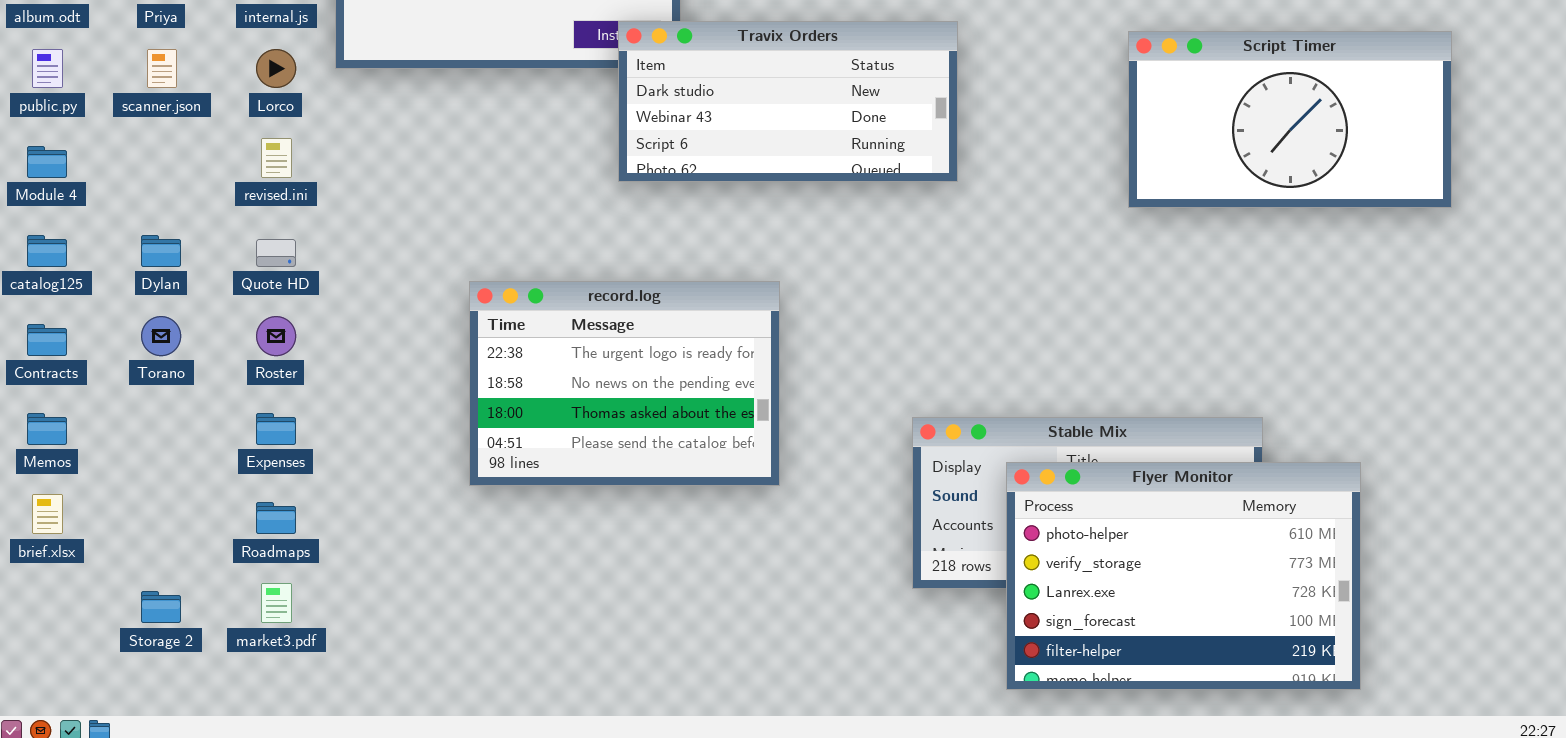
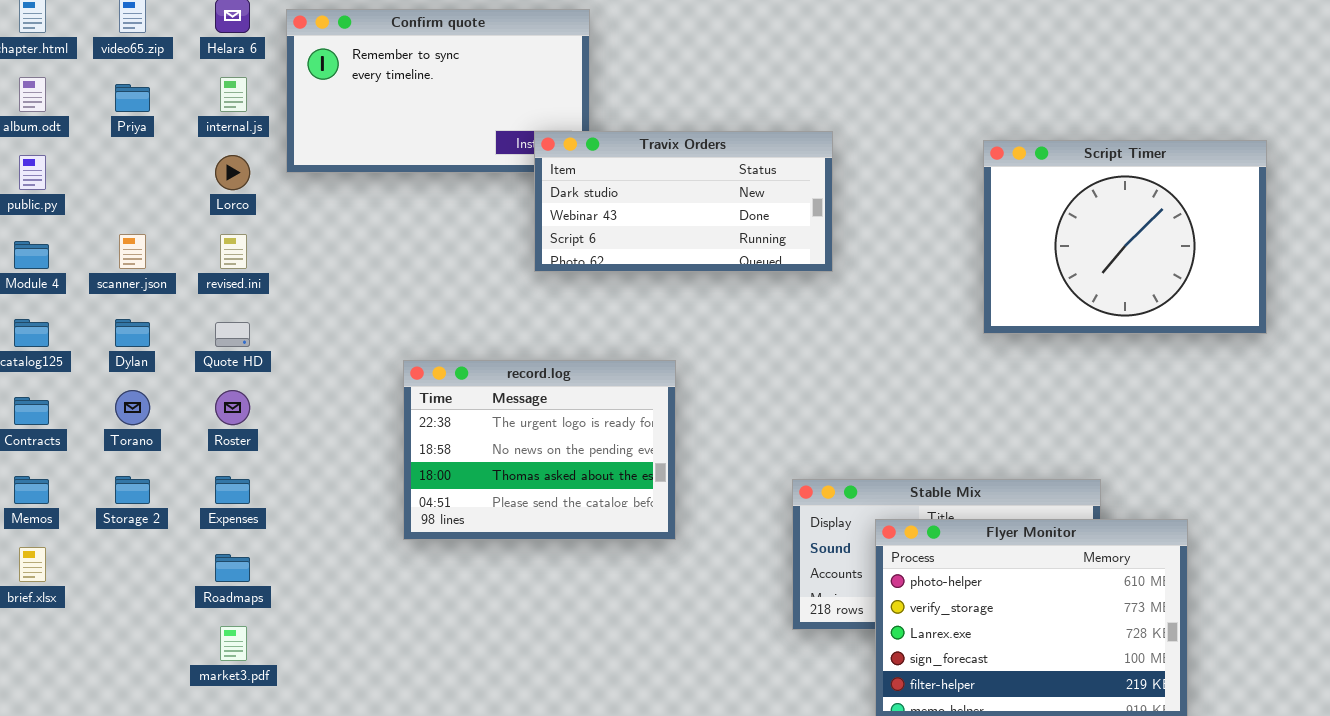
Script Timer: [1128,31,1452,208] -> [983,140,1267,334], resized
scanner.json: [147,49,177,88] -> [119,234,146,269], moved
Storage 2: [141,591,181,623] -> [115,476,150,504], moved

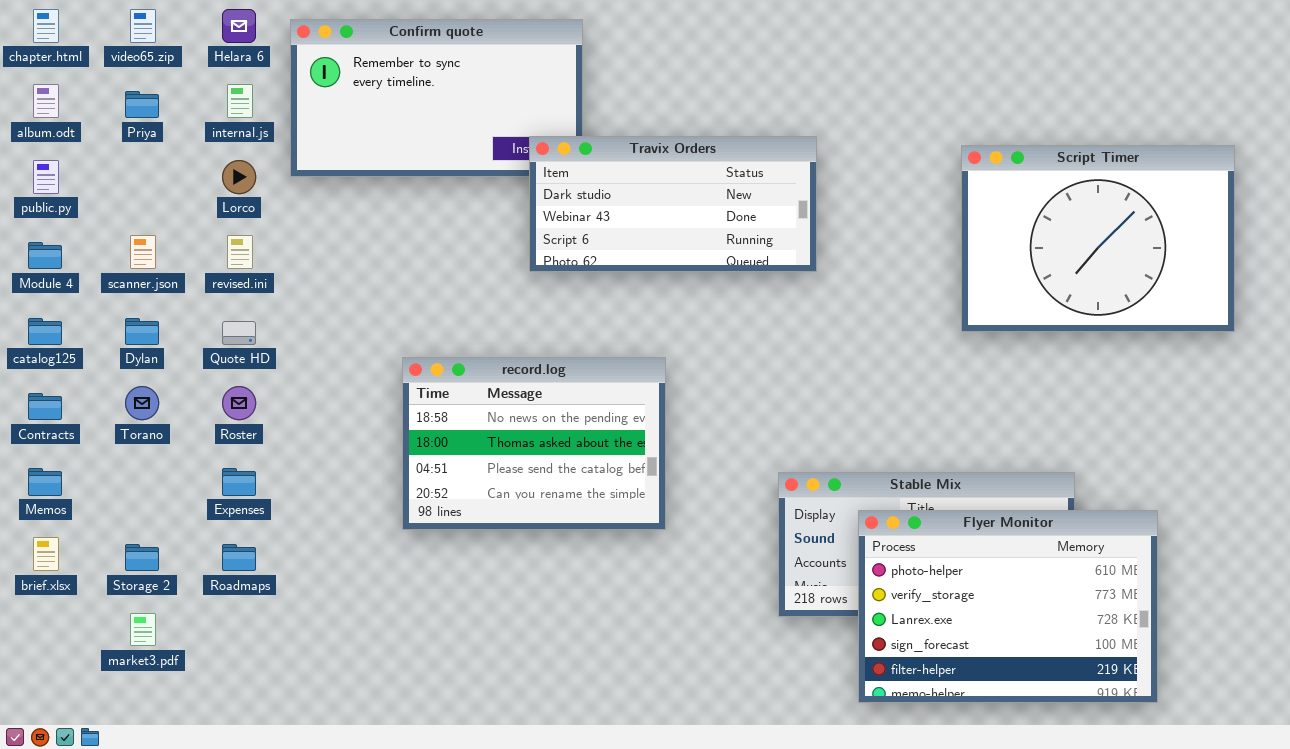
record.log: [403,360,676,540] -> [402,357,666,530], scrolled down 1 row
Storage 2: [115,476,150,504] -> [125,544,159,571], moved
market3.pdf: [220,626,247,661] -> [130,613,156,646], moved

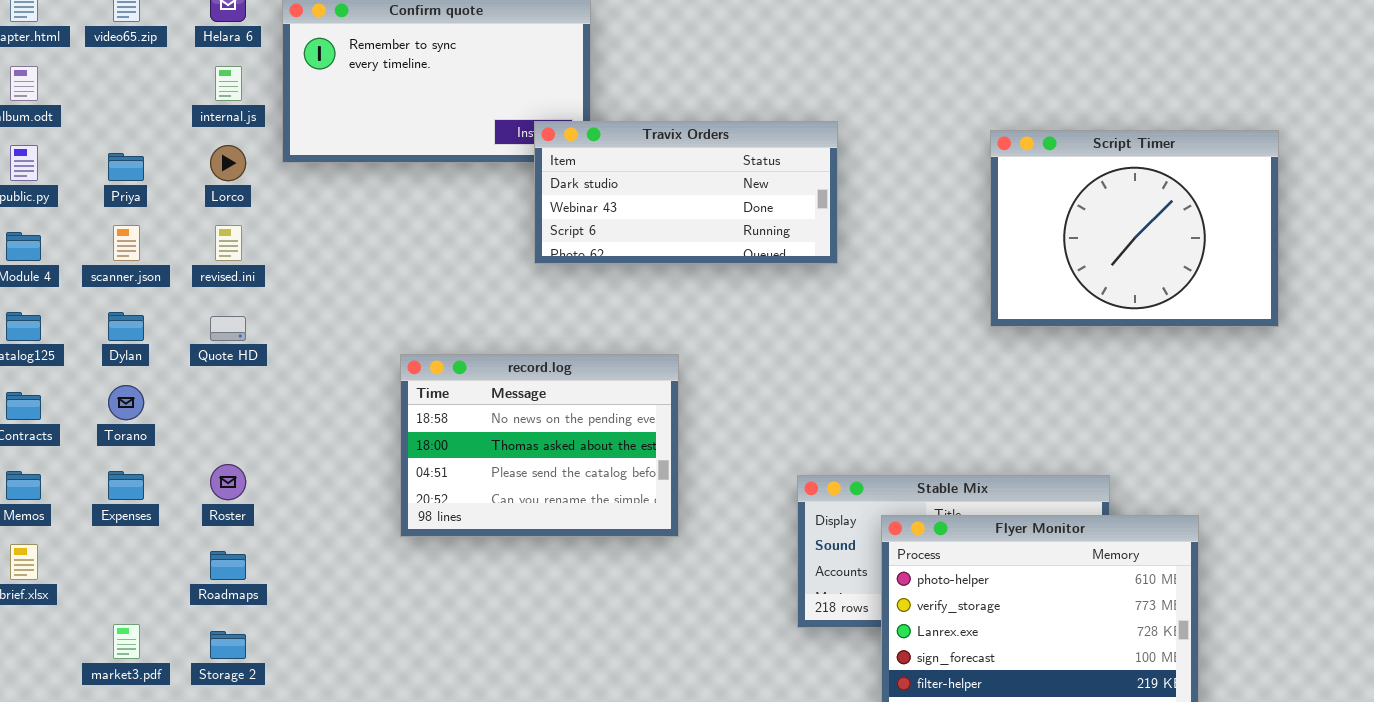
Priya: [125,91,159,118] -> [108,153,144,181], moved
Roster: [222,386,256,420] -> [210,464,246,500], moved
Expenses: [222,468,256,496] -> [108,471,144,500], moved
Storage 2: [125,544,159,571] -> [210,631,246,659], moved

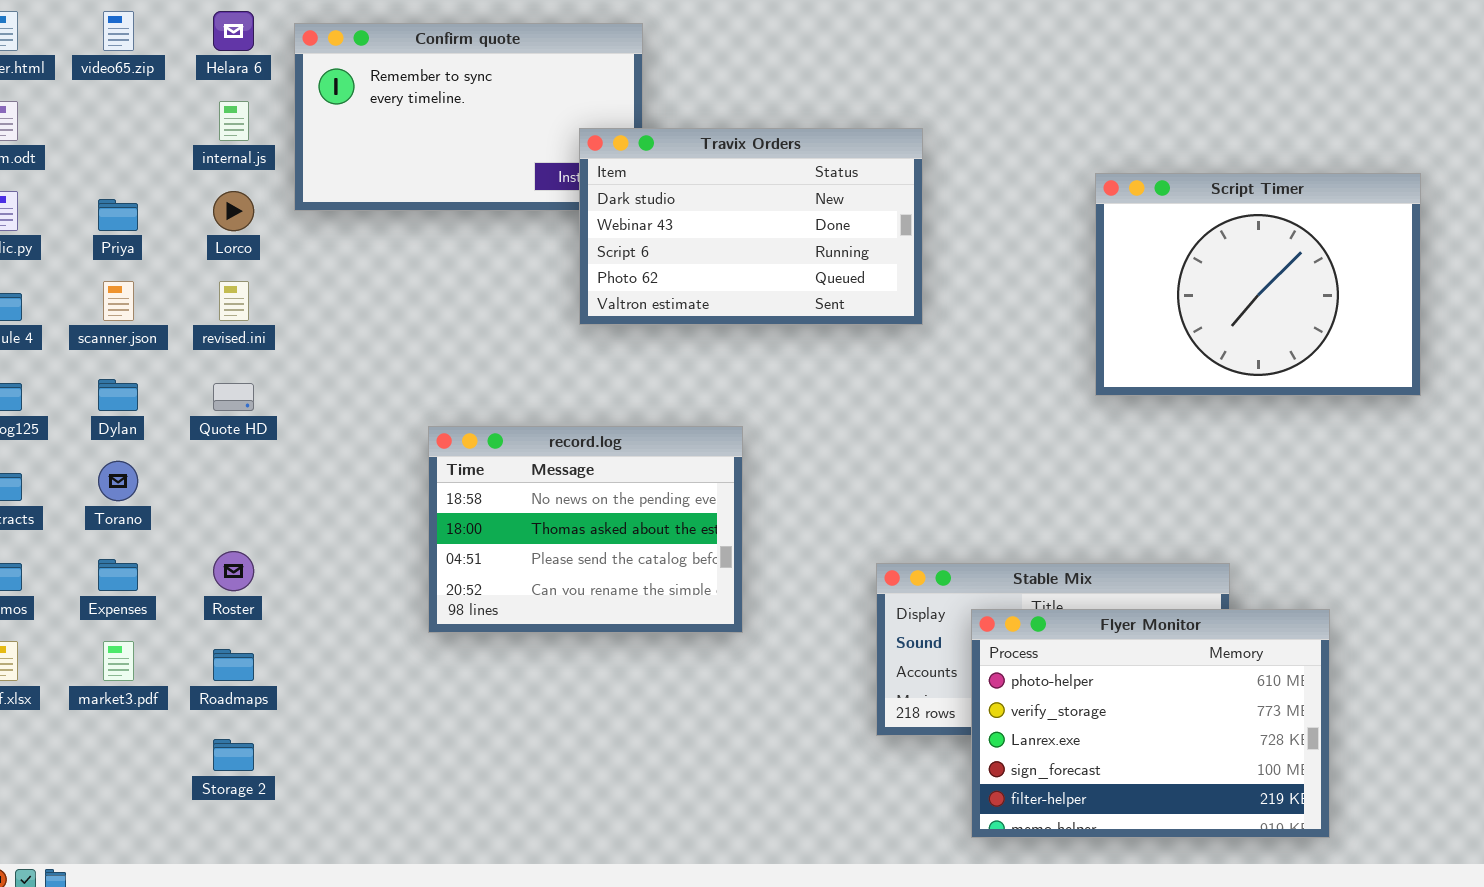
Travix Orders: [534,121,838,264] -> [579,128,923,325], resized
market3.pdf: [113,624,140,659] -> [103,641,134,681], moved

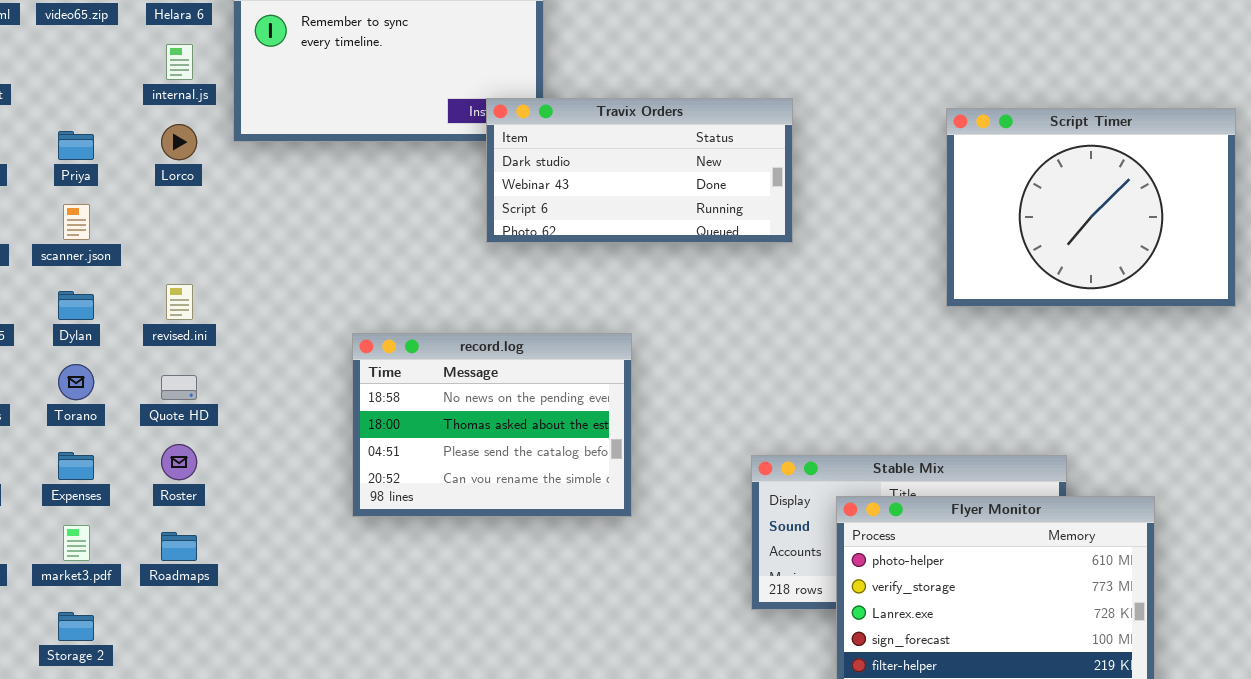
Travix Orders: [579,128,923,325] -> [486,98,793,243], resized
revised.ini: [219,281,249,321] -> [166,284,193,320], moved
Quote HD: [213,383,254,411] -> [161,375,197,400], moved
Storage 2: [213,739,254,771] -> [58,612,94,641], moved

